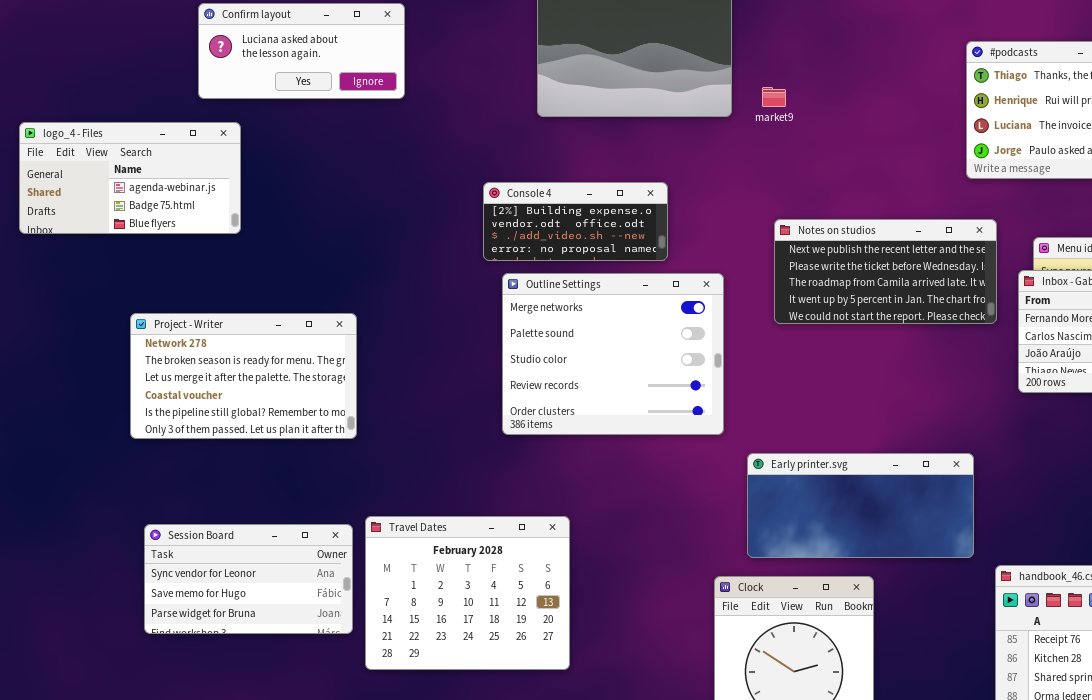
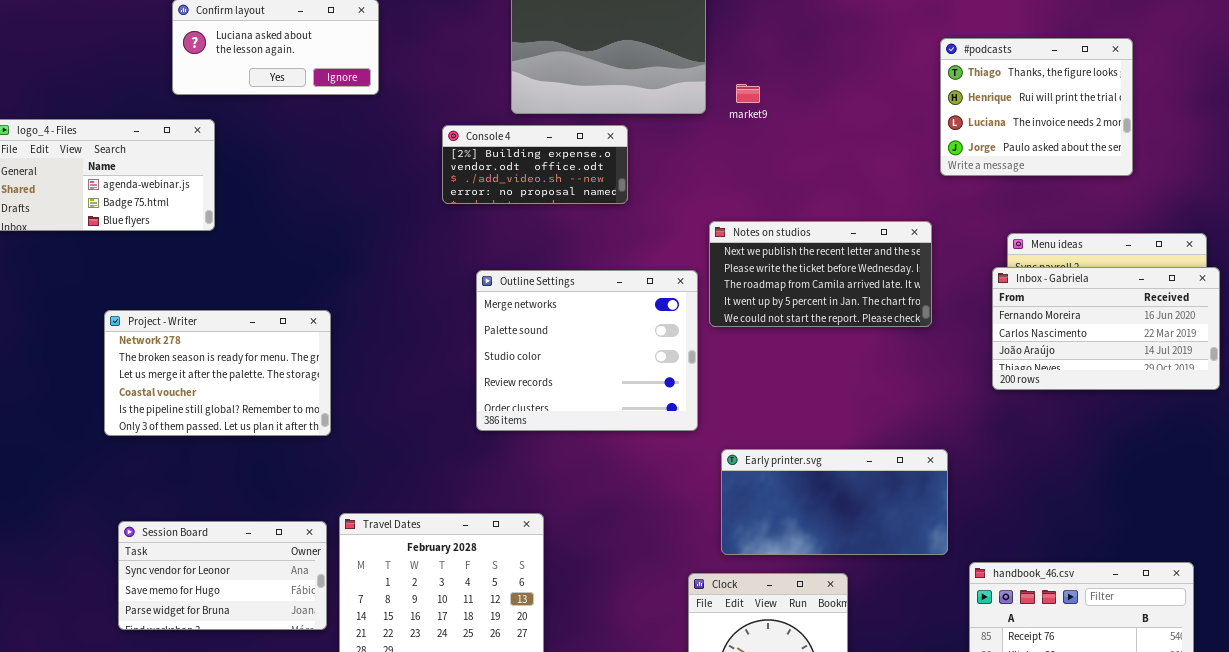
Console 4: [483,182,668,261] -> [442,125,628,204], moved
Notes on studios: [774,219,997,324] -> [709,221,932,327], moved

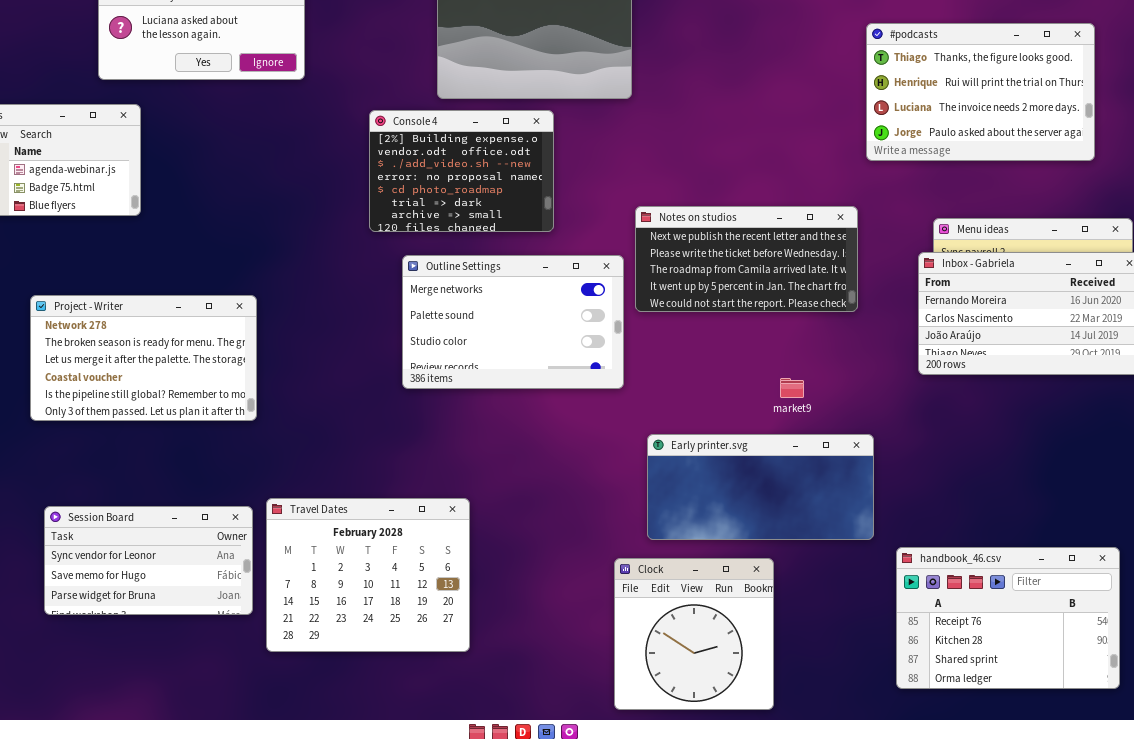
#podcasts: [940,38,1133,176] -> [866,23,1095,161], resized
market9: [736,84,760,103] -> [780,378,804,398], moved
Console 4: [442,125,628,204] -> [369,110,554,232], resized
Outline Settings: [476,270,698,431] -> [402,255,624,389], resized

